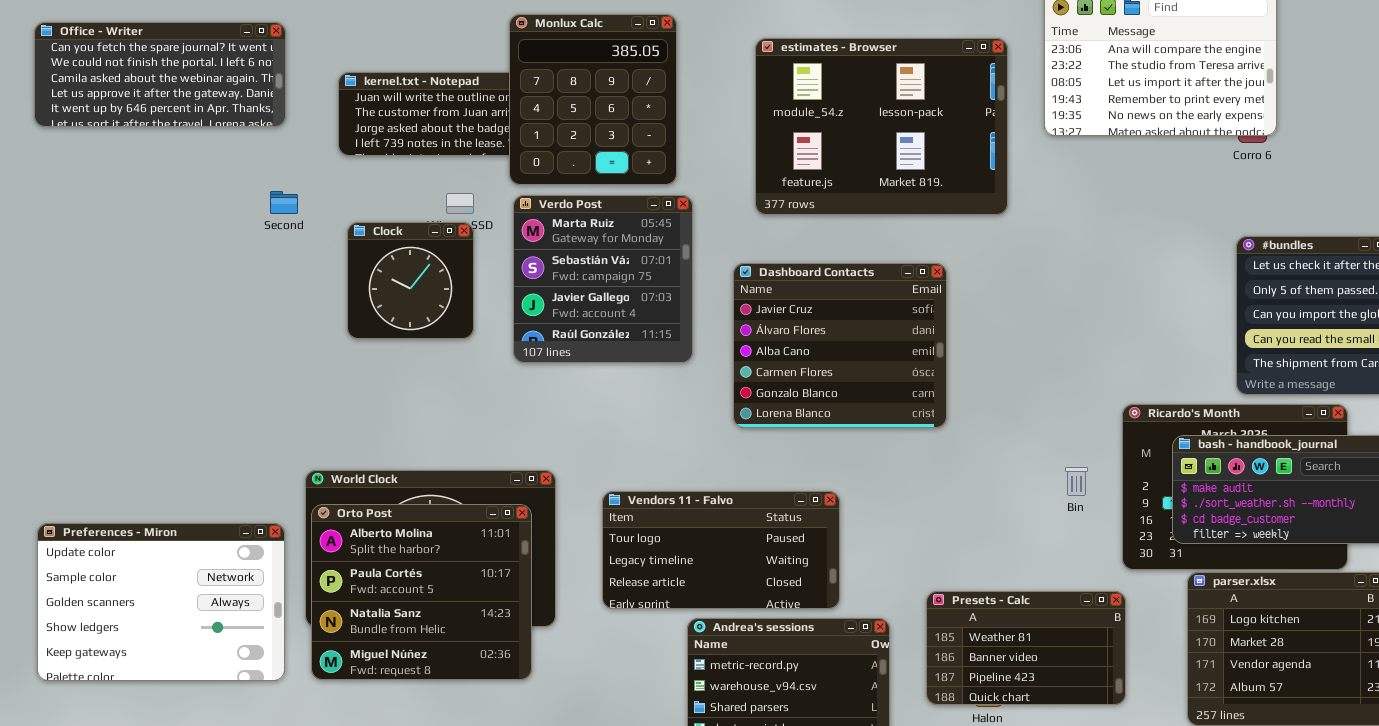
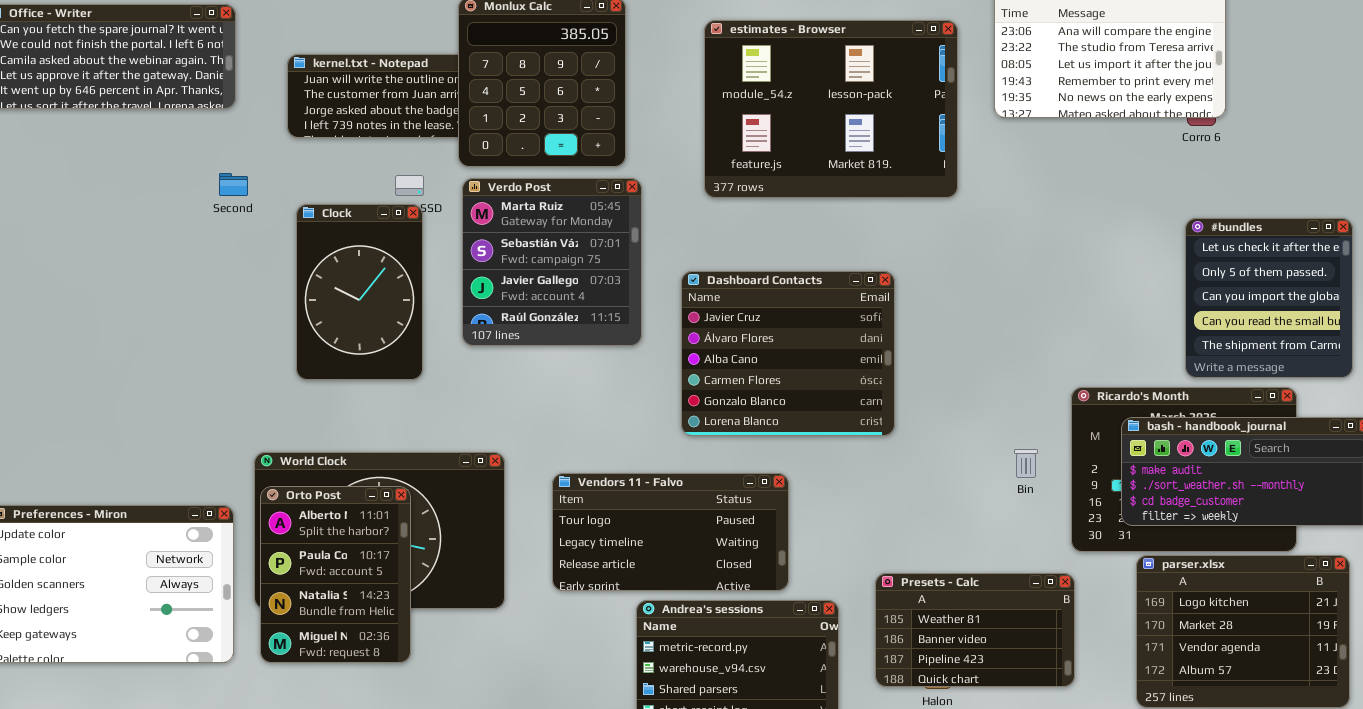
Clock: [347,222,474,339] -> [296,204,423,380], resized
Dashboard Contacts: [733,263,947,428] -> [681,271,895,436], moved
Orto Post: [311,504,532,680] -> [260,486,411,663], resized

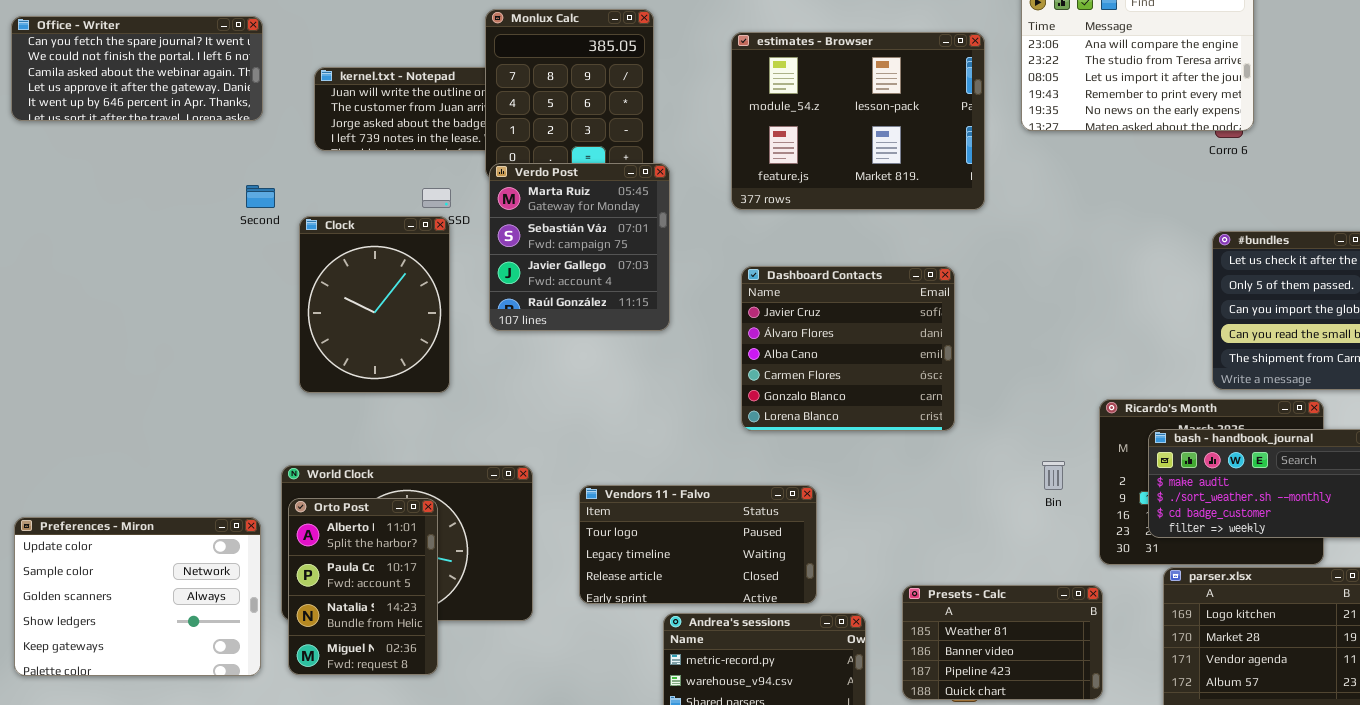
Verdo Post: [462,178,642,346] -> [489,163,670,331], moved
Clock: [296,204,423,380] -> [299,216,450,393], resized
Dashboard Contacts: [681,271,895,436] -> [741,266,955,431], moved

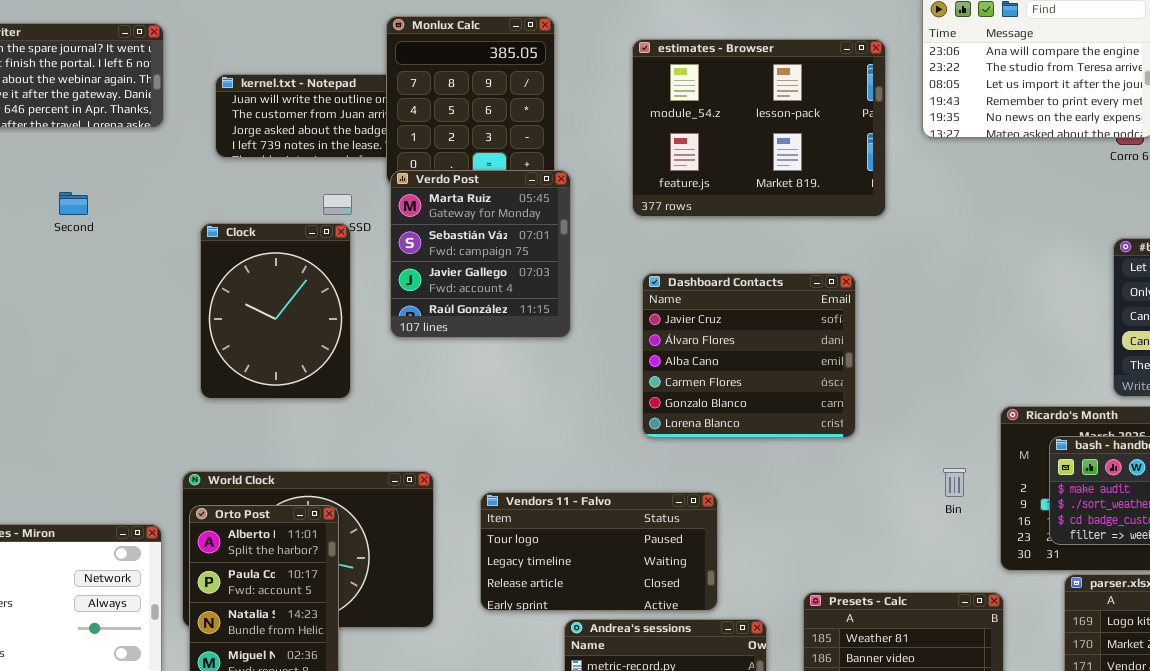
Second: [246,185,275,208] -> [59,192,88,215], moved

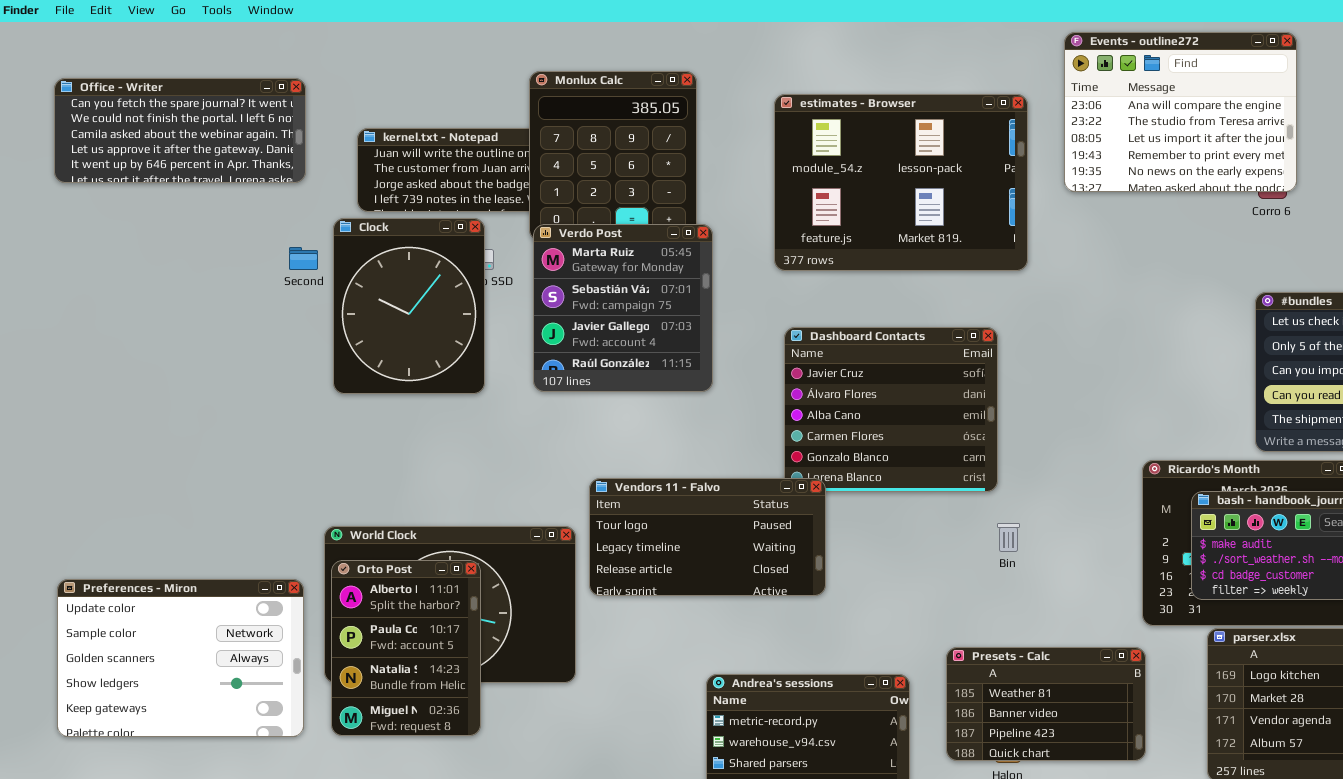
Second: [59,192,88,215] -> [289,247,318,270], moved
Clock: [200,223,351,399] -> [333,218,485,394], moved
Bin: [943,468,966,497] -> [997,523,1020,552], moved
Vendors 11 - Falvo: [480,492,718,611] -> [589,478,826,596], moved

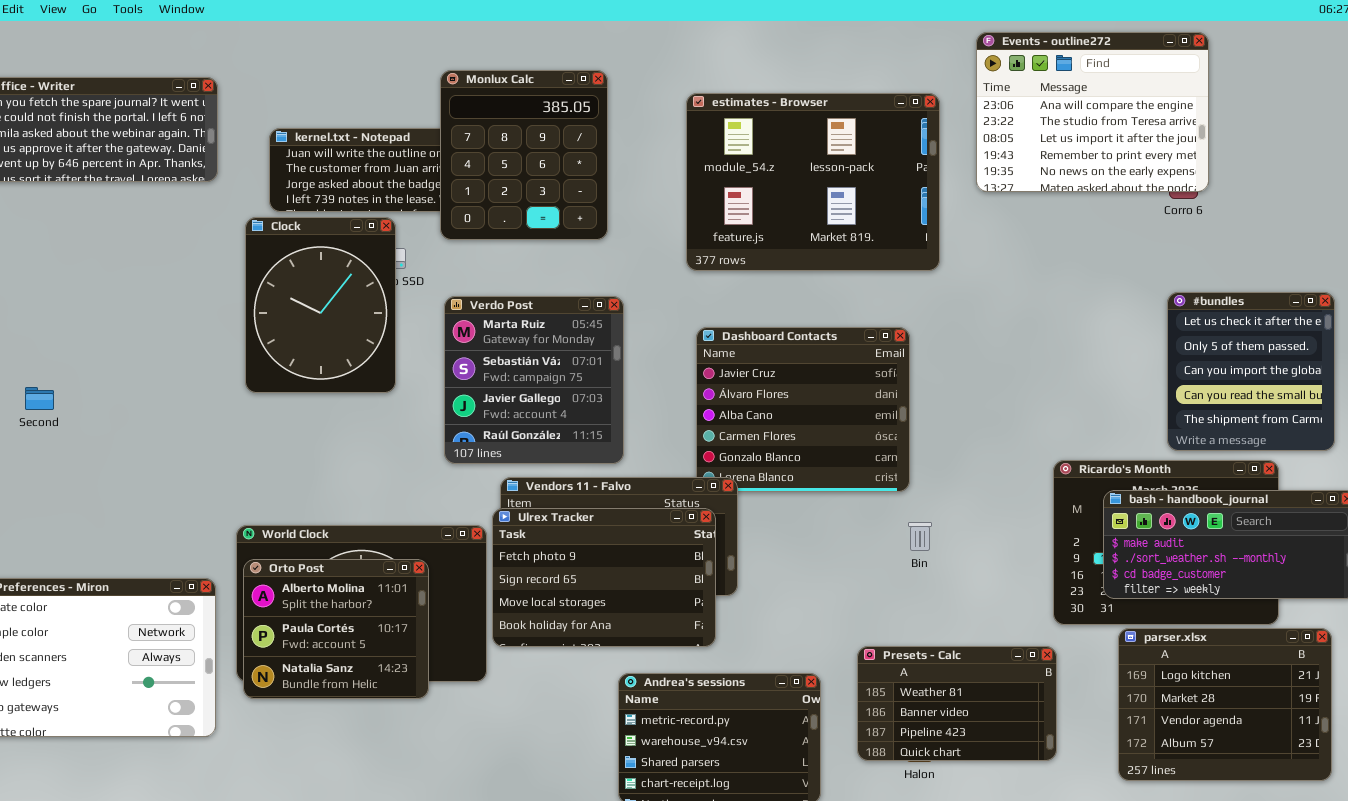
Verdo Post: [533,224,713,392] -> [444,296,624,464], moved
Second: [289,247,318,270] -> [25,387,54,410], moved
Ulrex Tracker: none -> [492,508,716,647], opened
Orto Post: [331,560,481,736] -> [243,559,429,699], resized

